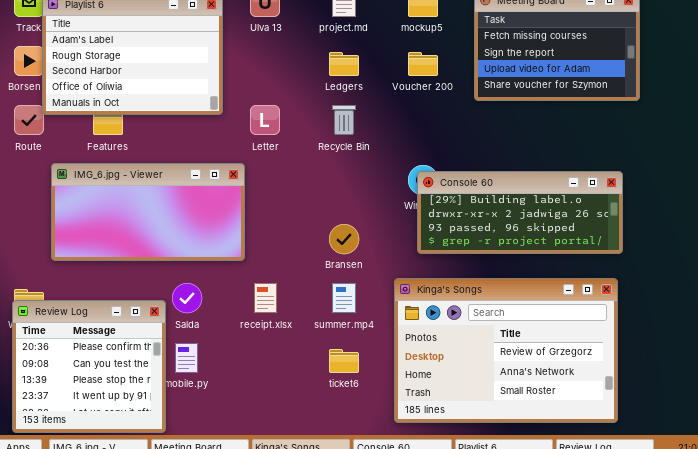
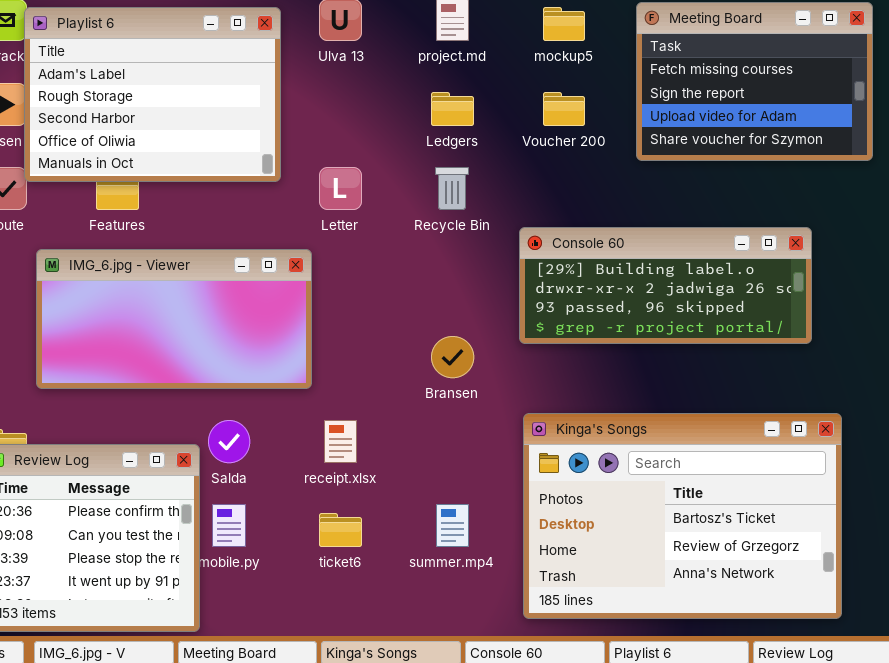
Console 60: [417,171,623,254] -> [519,227,812,344], moved
Kinga's Songs: [394,278,618,423] -> [523,413,842,619], scrolled up 1 row
summer.mp4: [332,283,356,313] -> [436,504,469,547], moved
ticket6: [329,349,359,373] -> [319,513,362,547], moved

